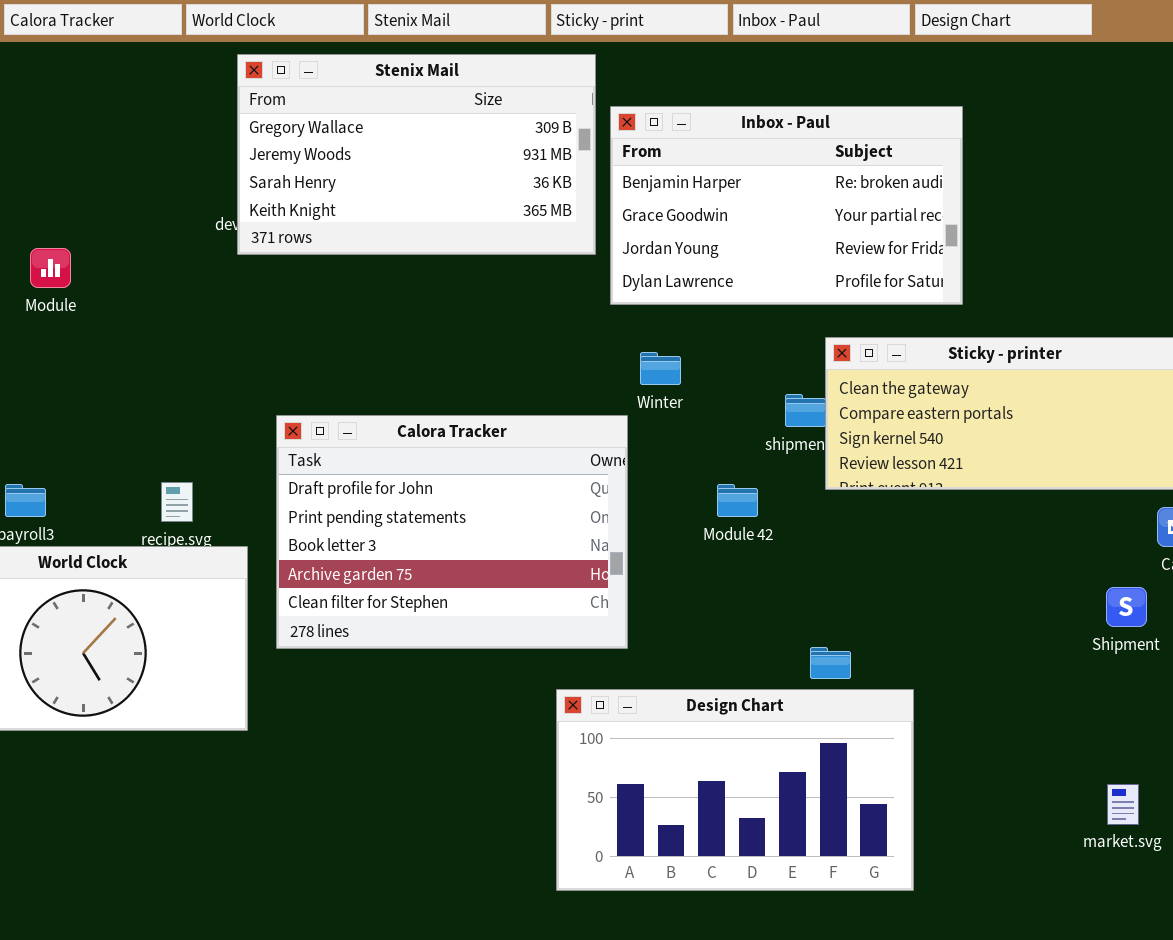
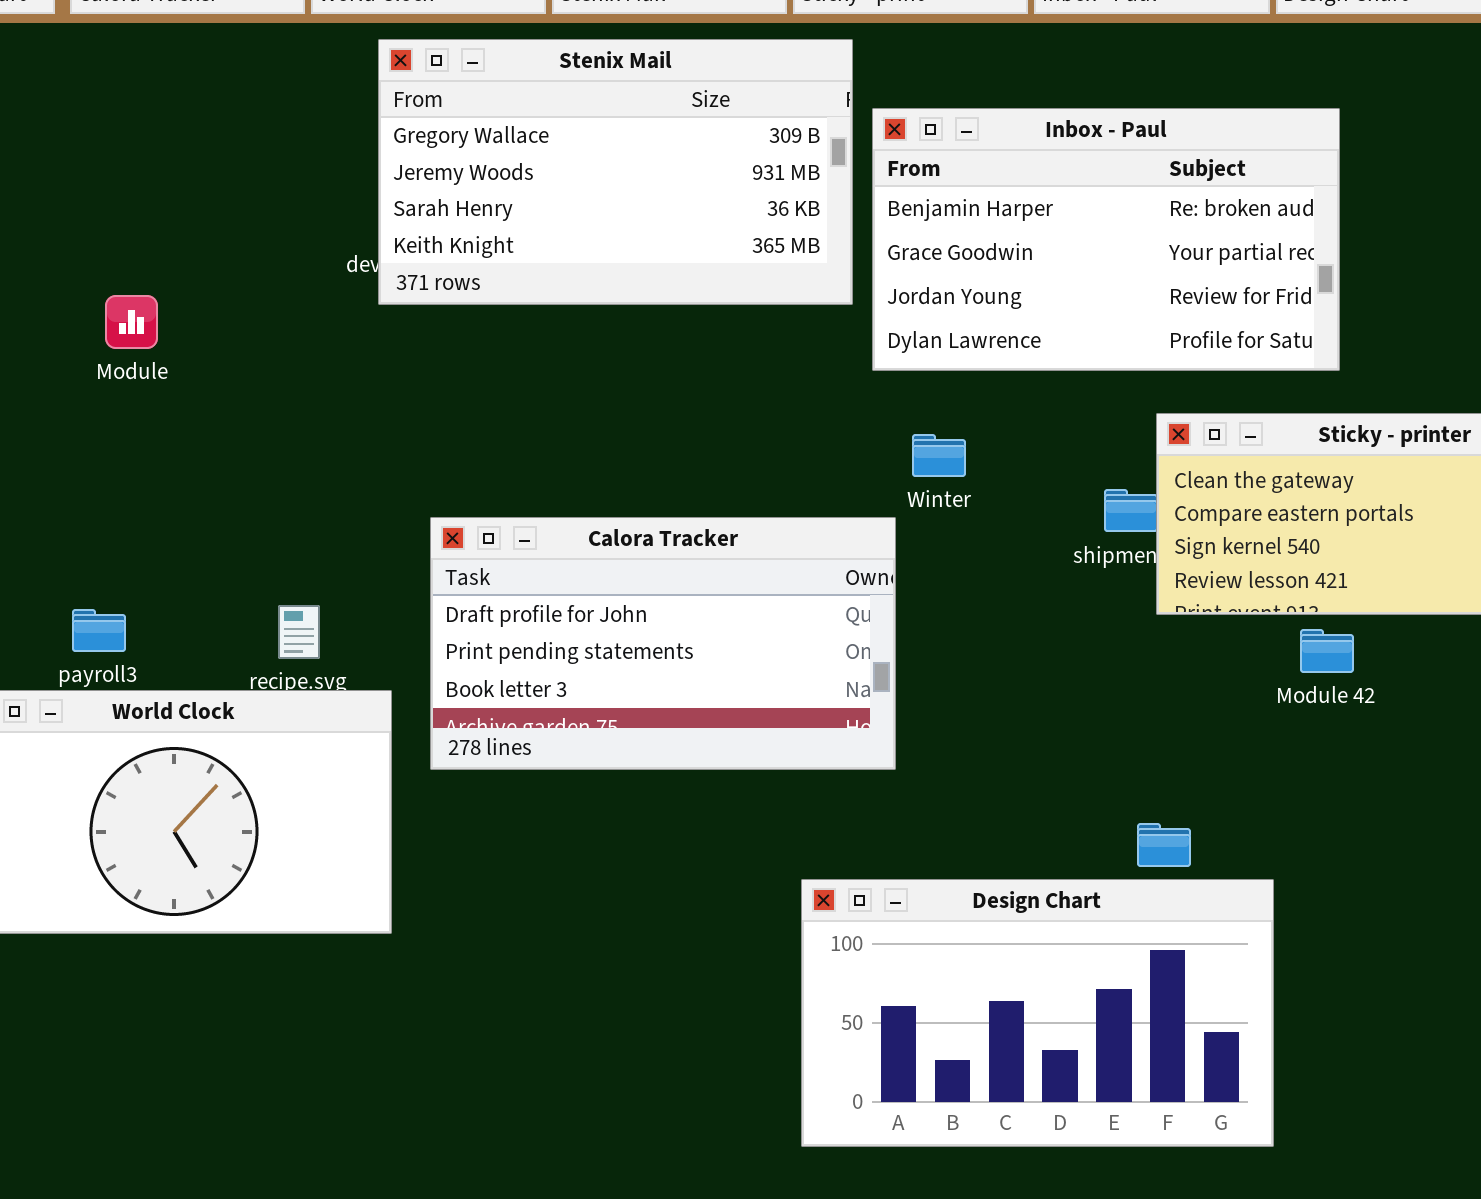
Calora Tracker: [276,415,628,649] -> [430,517,896,770], resized
Module 42: [717,484,758,517] -> [1300,629,1354,673], moved

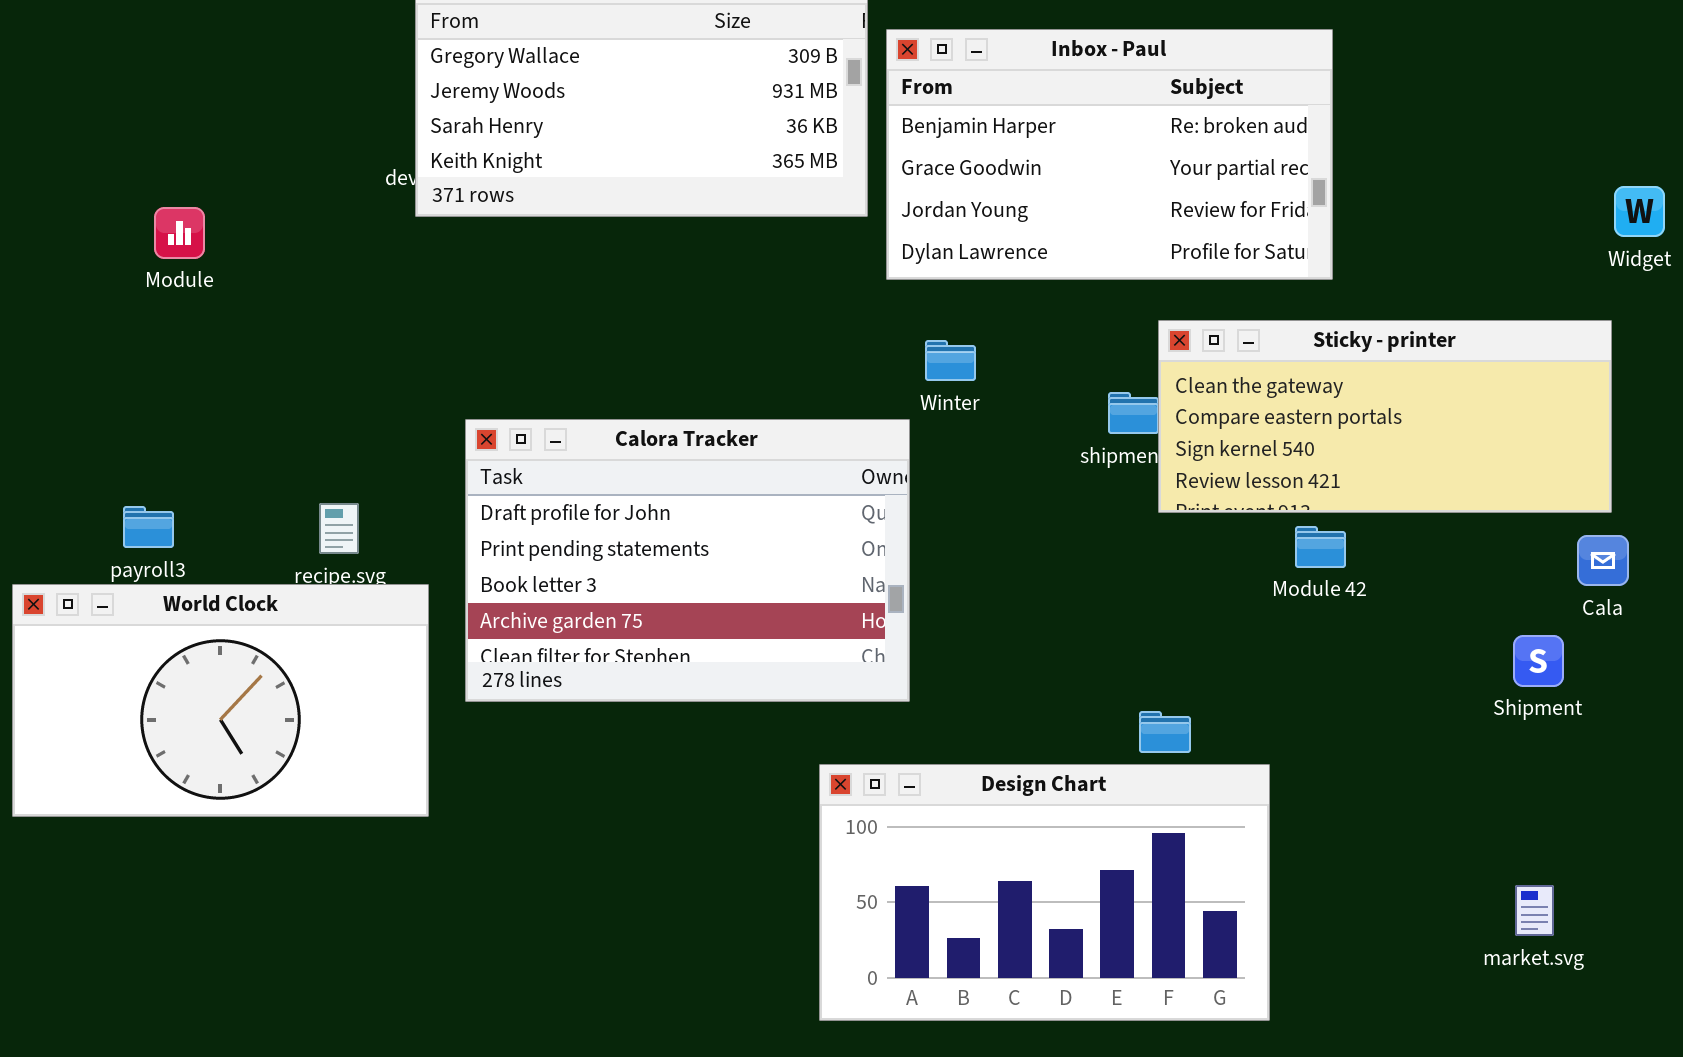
Calora Tracker: [430,517,896,770] -> [465,419,910,702], resized

